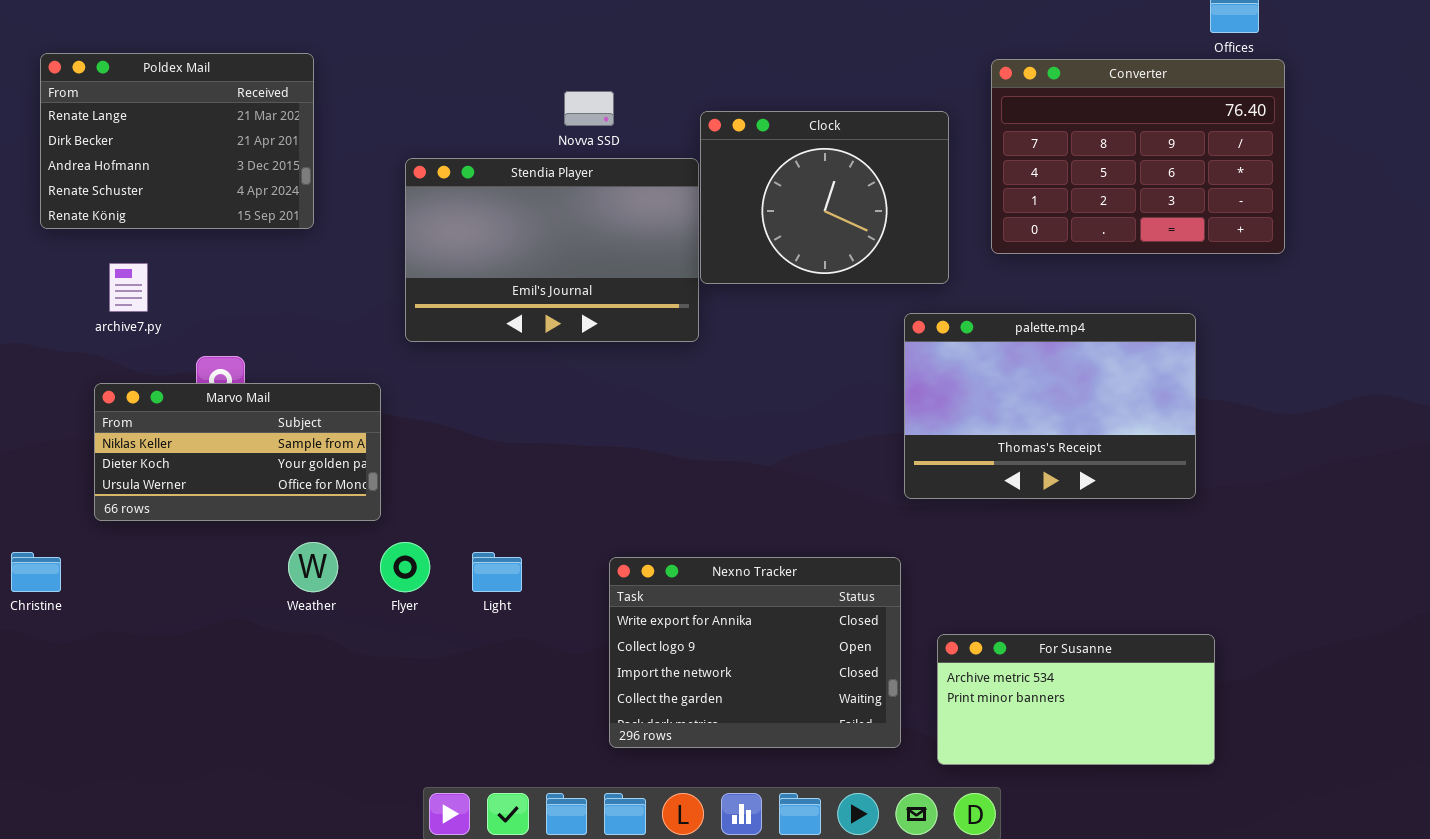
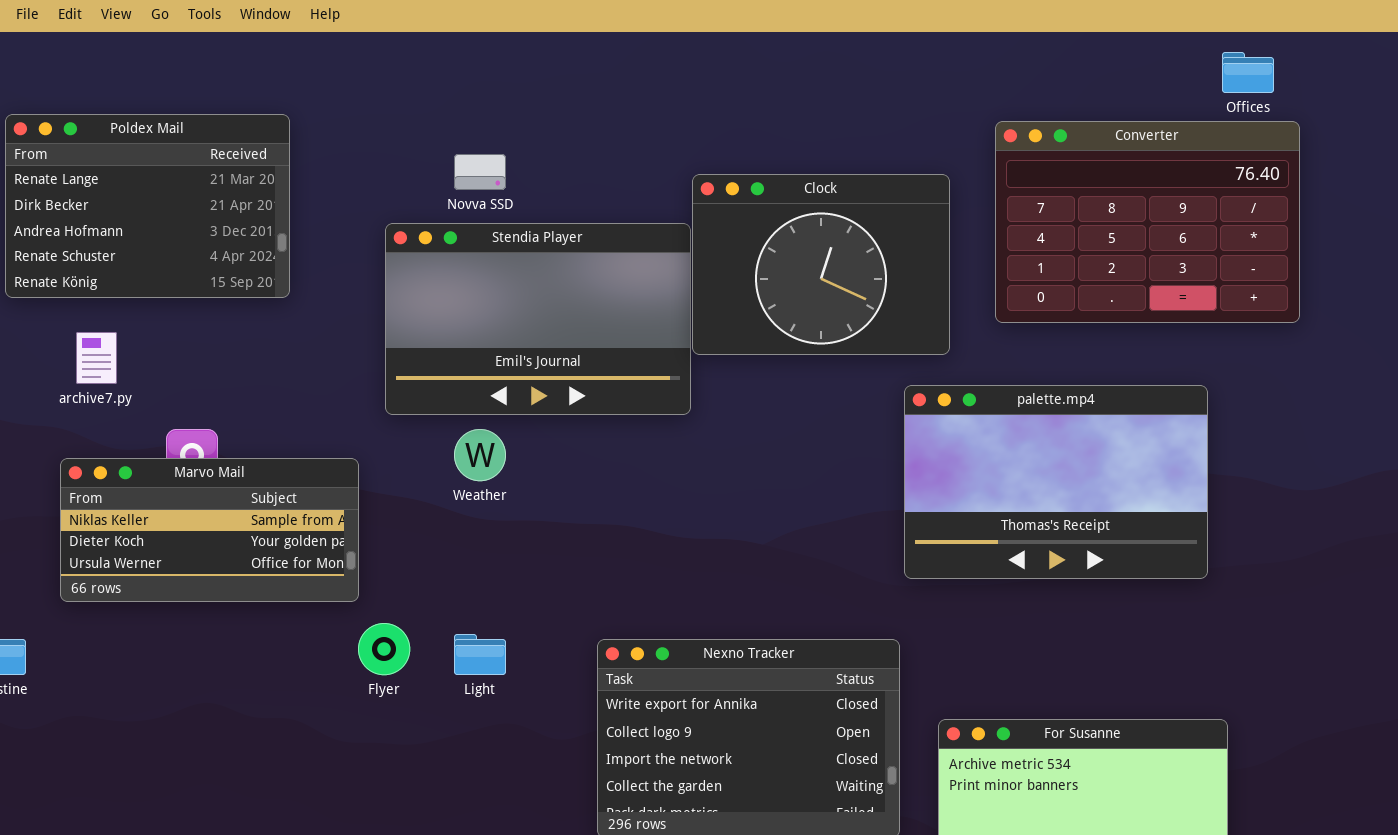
Novva SSD: [564,91,614,126] -> [454,154,506,190], moved
Weather: [288,542,338,592] -> [454,429,506,481], moved

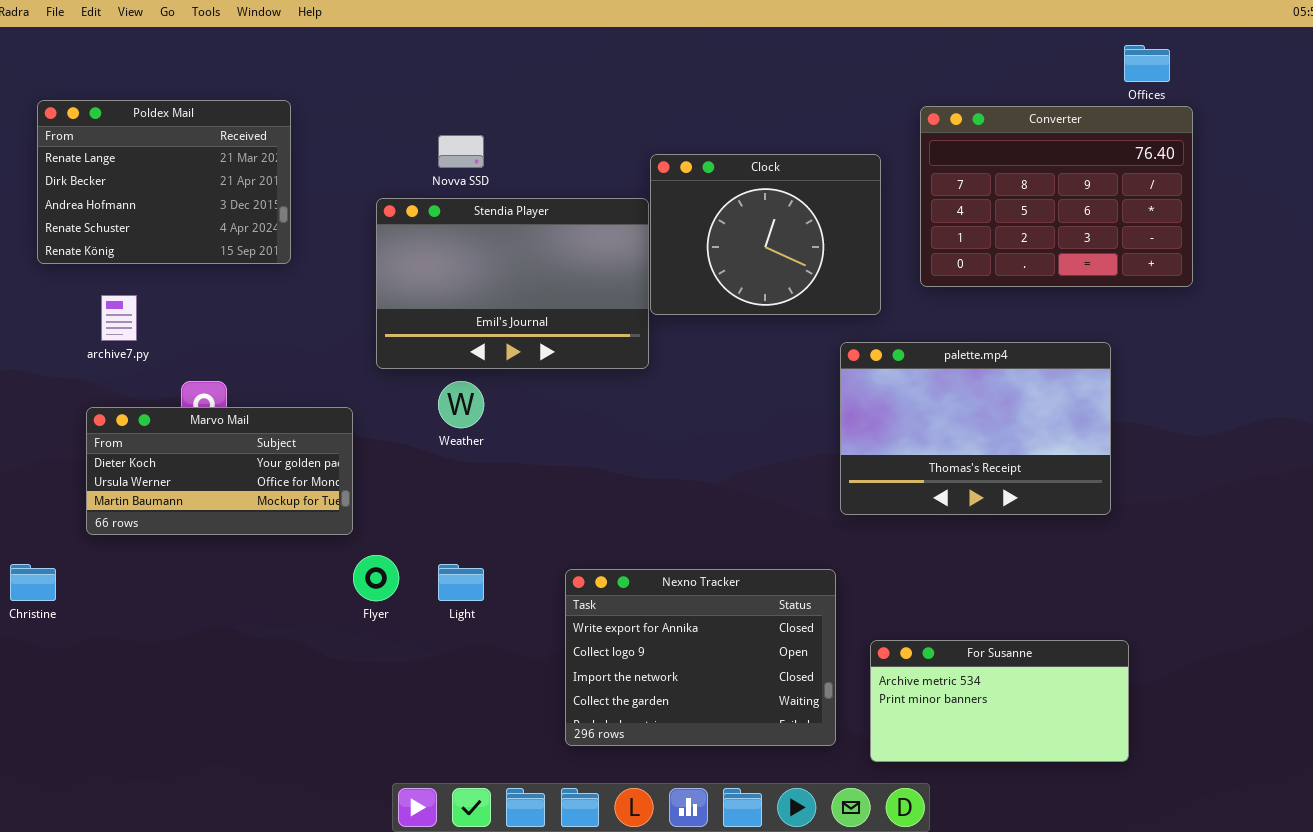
Marvo Mail: [60,458,359,602] -> [86,407,353,535], scrolled down 1 row

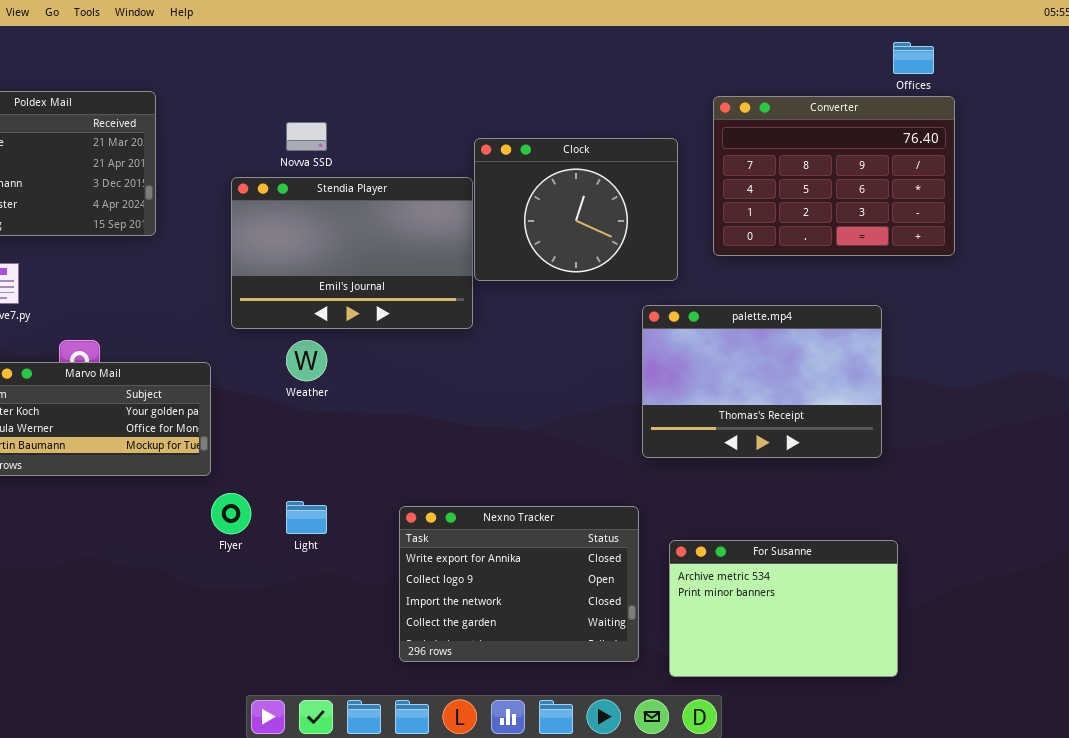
For Susanne: [870,640,1129,762] -> [669,540,898,677], resized

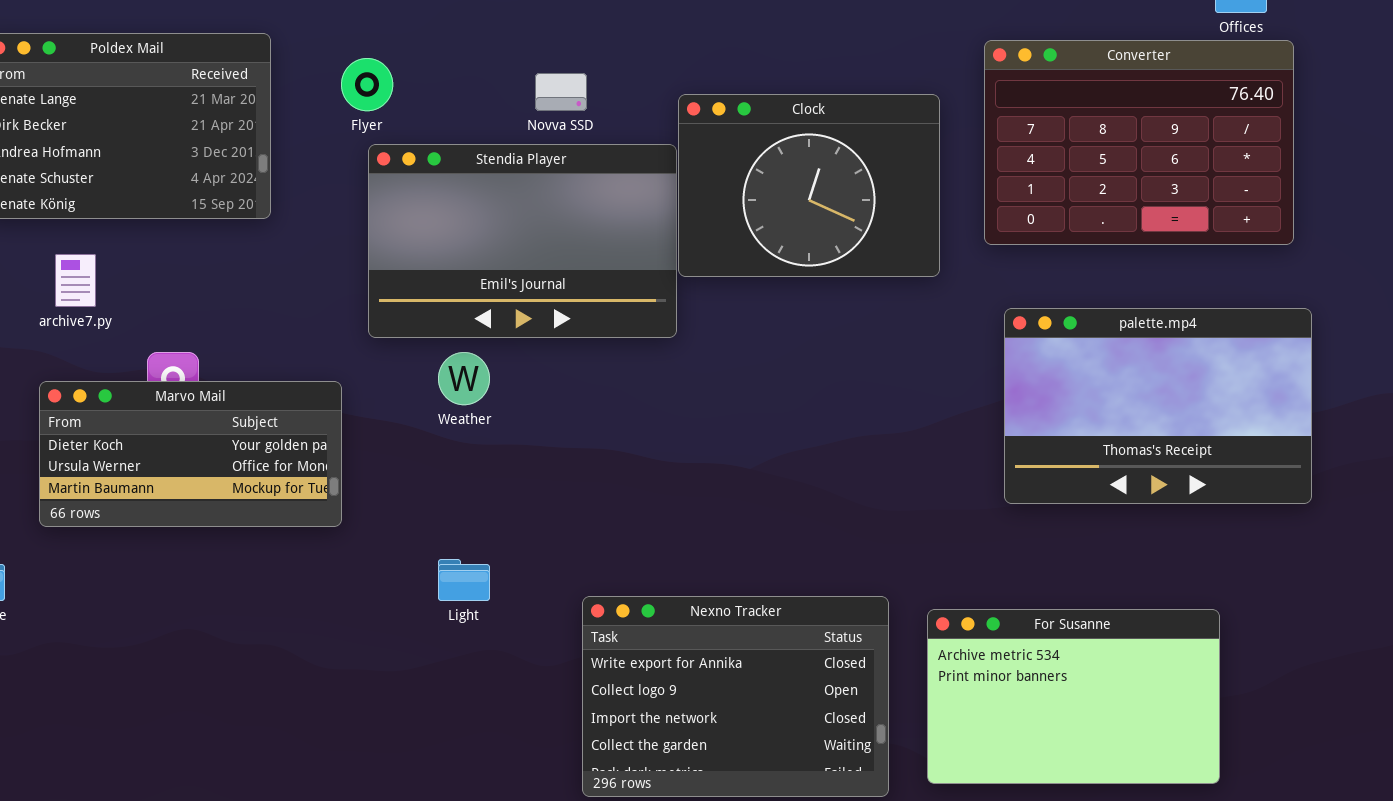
Novva SSD: [286,122,327,151] -> [535,73,587,111], moved
palette.mp4: [642,305,882,458] -> [1004,308,1312,504], moved
Flyer: [211,493,251,534] -> [341,58,393,111], moved
Nexno Tracker: [399,506,639,662] -> [582,596,889,797], moved

